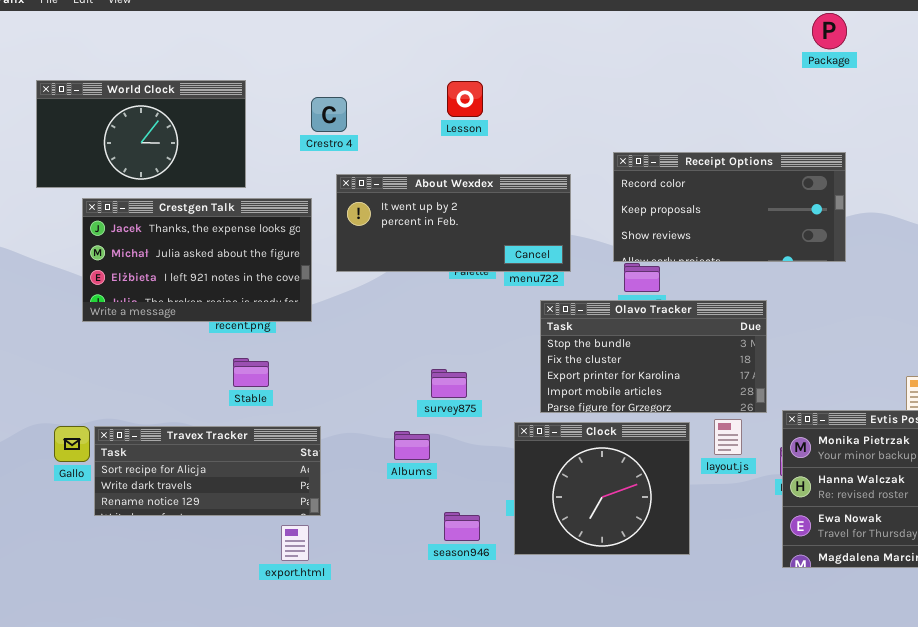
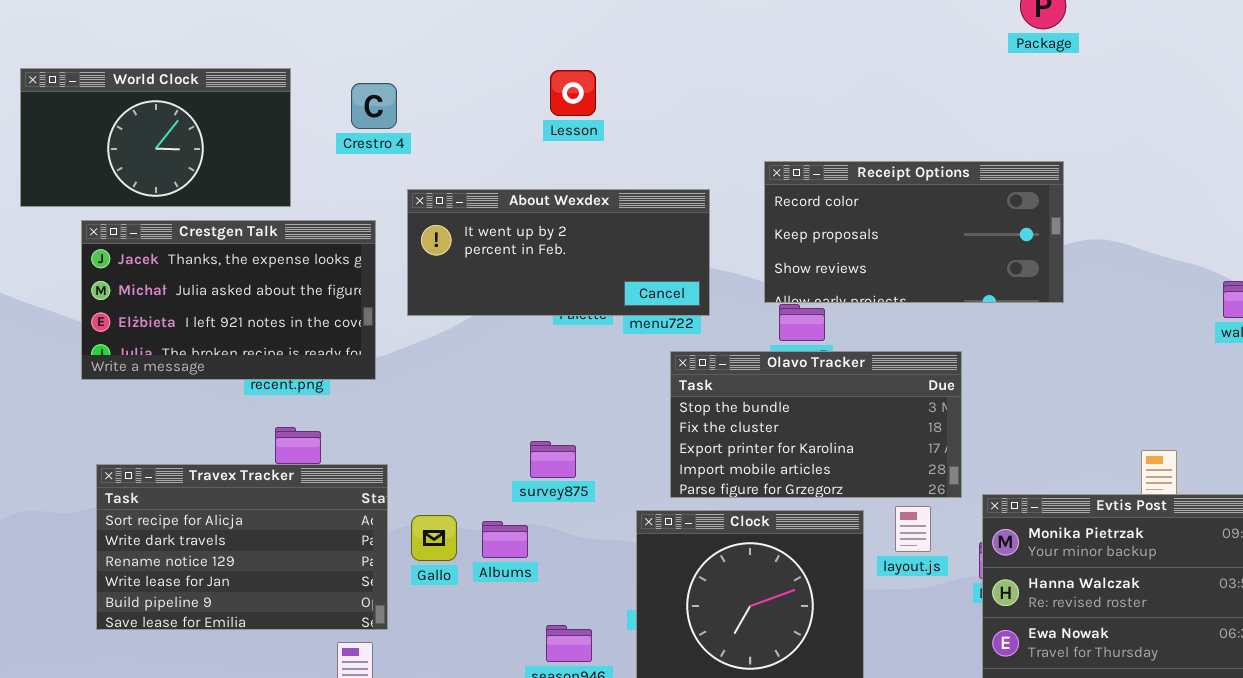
Crestro 4: [311,97,347,132] -> [351,83,397,129], moved
Travex Tracker: [94,426,321,516] -> [96,464,388,630], resized
Gallo: [54,426,90,462] -> [411,515,457,561], moved

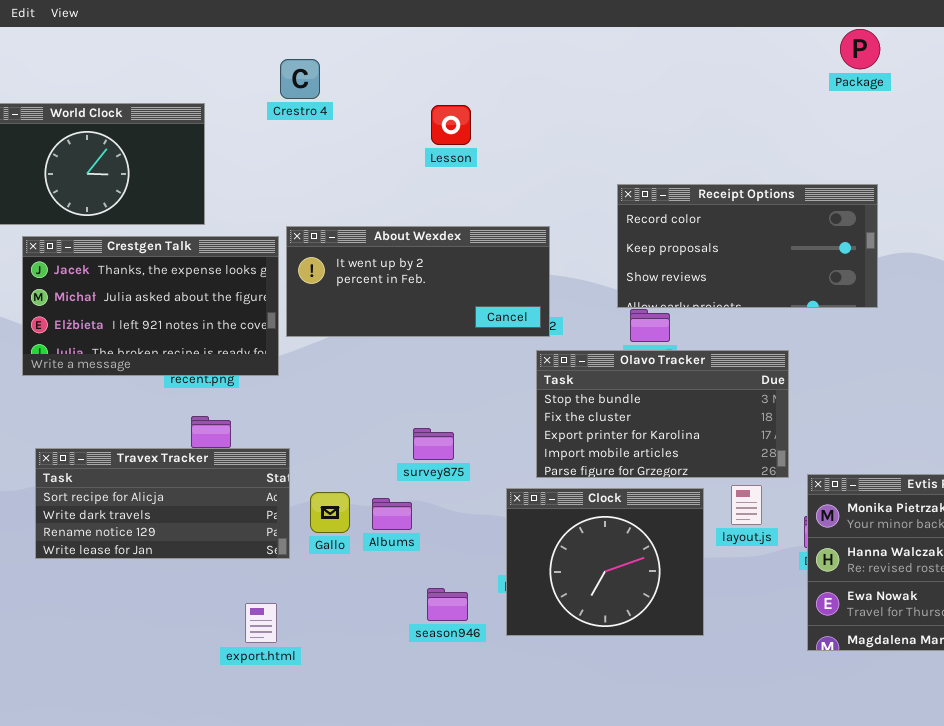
Crestro 4: [351,83,397,129] -> [280,59,320,99], moved
About Wexdex: [407,189,710,316] -> [286,226,550,337], moved
Travex Tracker: [96,464,388,630] -> [35,448,290,559], resized

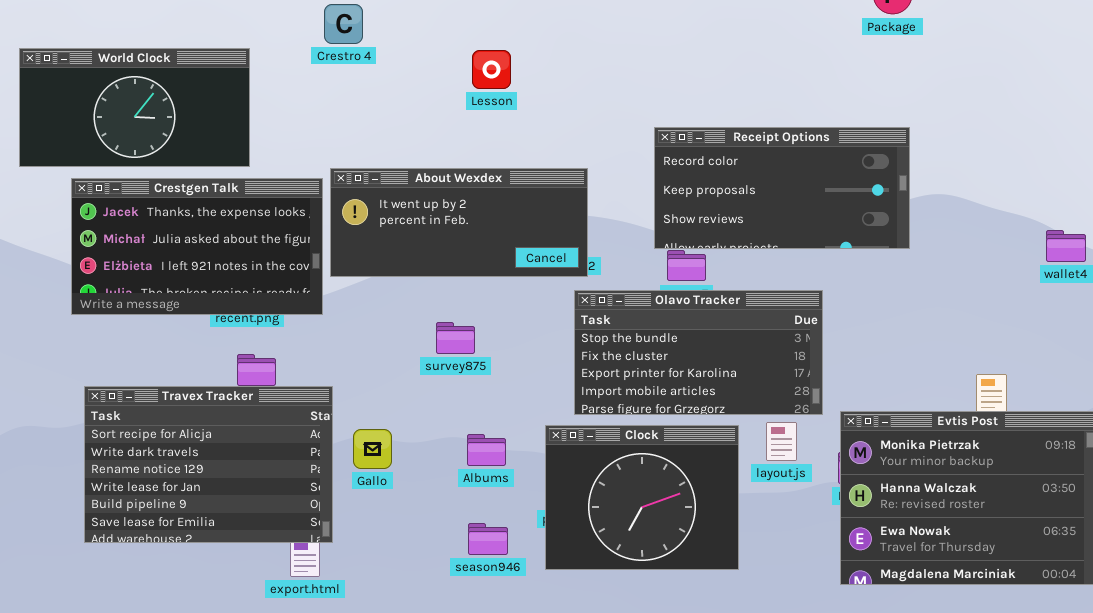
survey875: [413,428,454,460] -> [436,322,475,354], moved
Travex Tracker: [35,448,290,559] -> [84,386,333,543], resized
Albums: [372,498,412,530] -> [467,434,506,466], moved

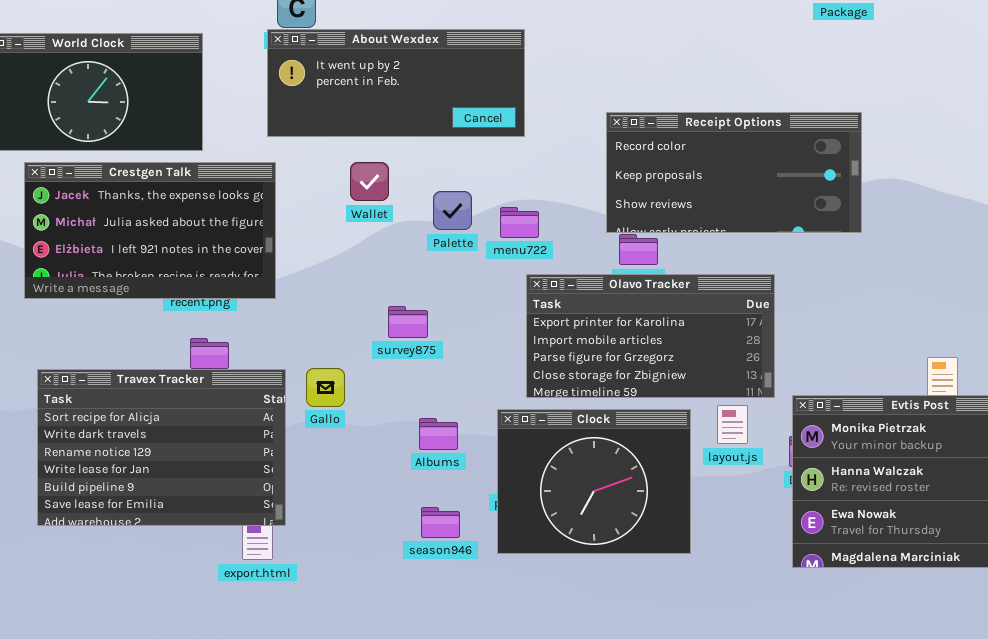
About Wexdex: [330,168,588,277] -> [267,29,525,137], moved
Olavo Tracker: [574,290,823,415] -> [526,274,775,398], scrolled down 2 rows
Gallo: [353,429,392,469] -> [306,368,345,407], moved

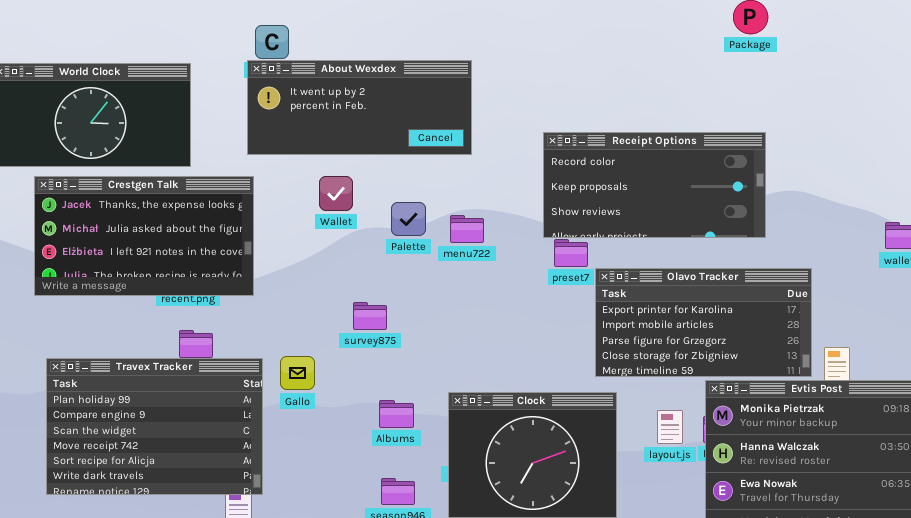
Olavo Tracker: [526,274,775,398] -> [595,268,812,377], moved
Travex Tracker: [37,369,286,526] -> [46,358,263,495], scrolled up 4 rows
layout.js: [717,405,748,444] -> [657,410,683,444], moved

